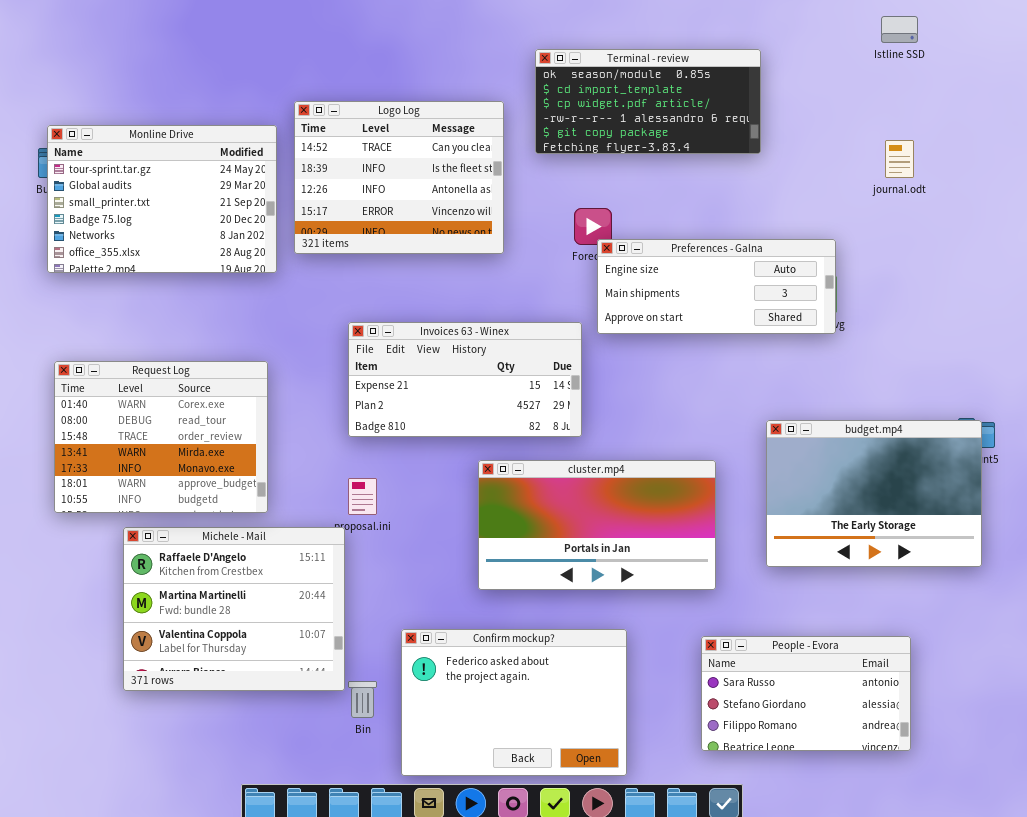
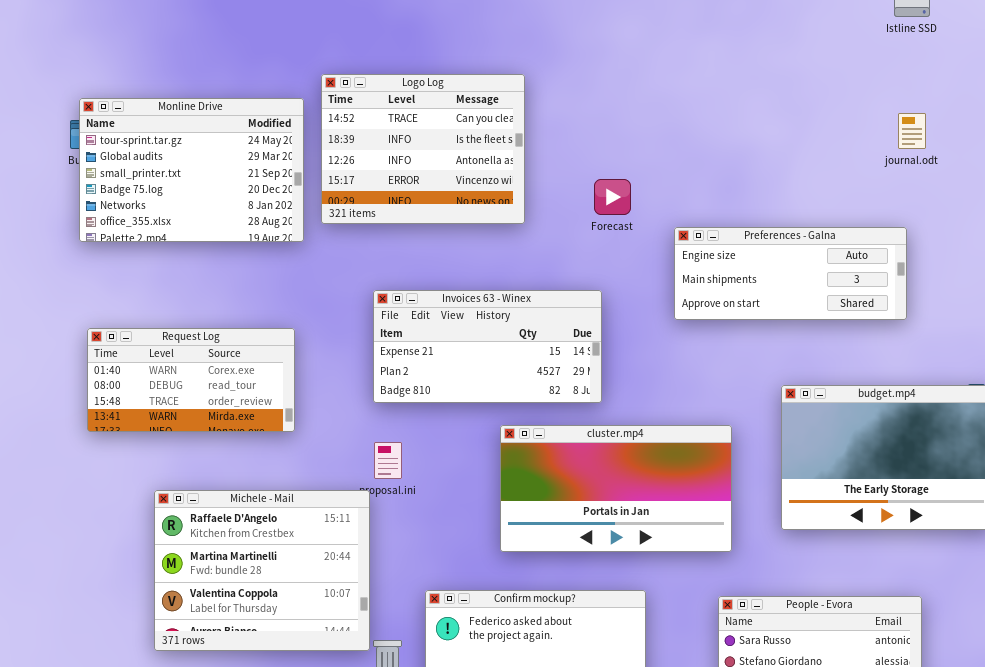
Terminal - review: [535,49,761,154] -> none, closed
Preferences - Galna: [597,239,836,334] -> [674,227,907,320], moved
Request Log: [54,361,268,513] -> [87,328,295,432], resized

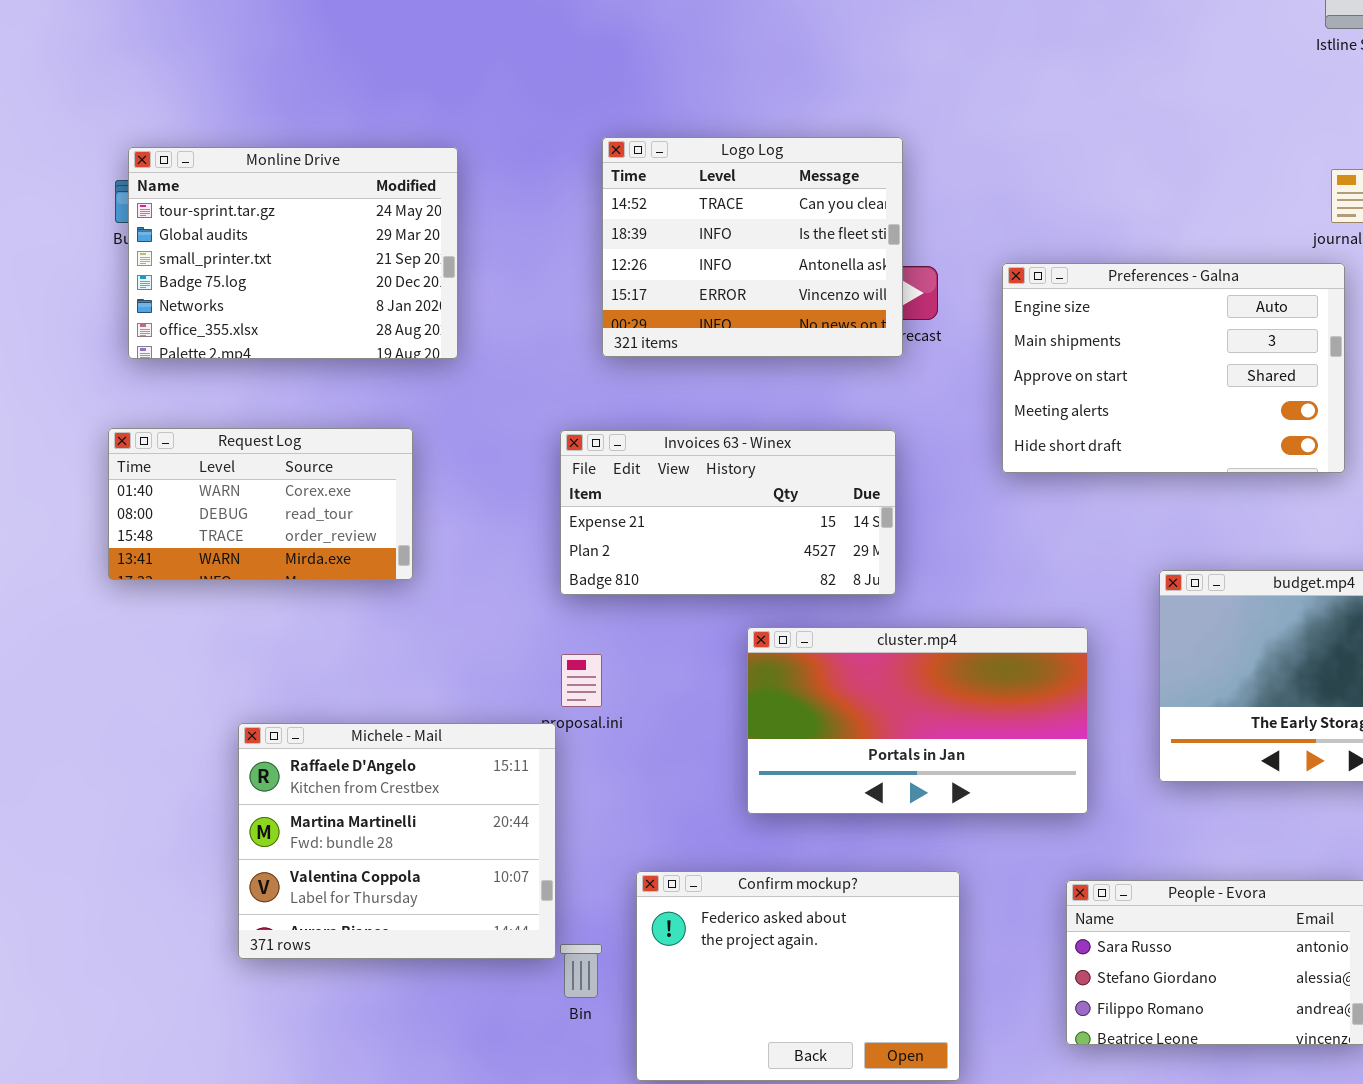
Logo Log: [321,74,525,224] -> [602,137,903,357], moved
Preferences - Galna: [674,227,907,320] -> [1002,263,1345,473], resized
Request Log: [87,328,295,432] -> [108,428,413,580], moved

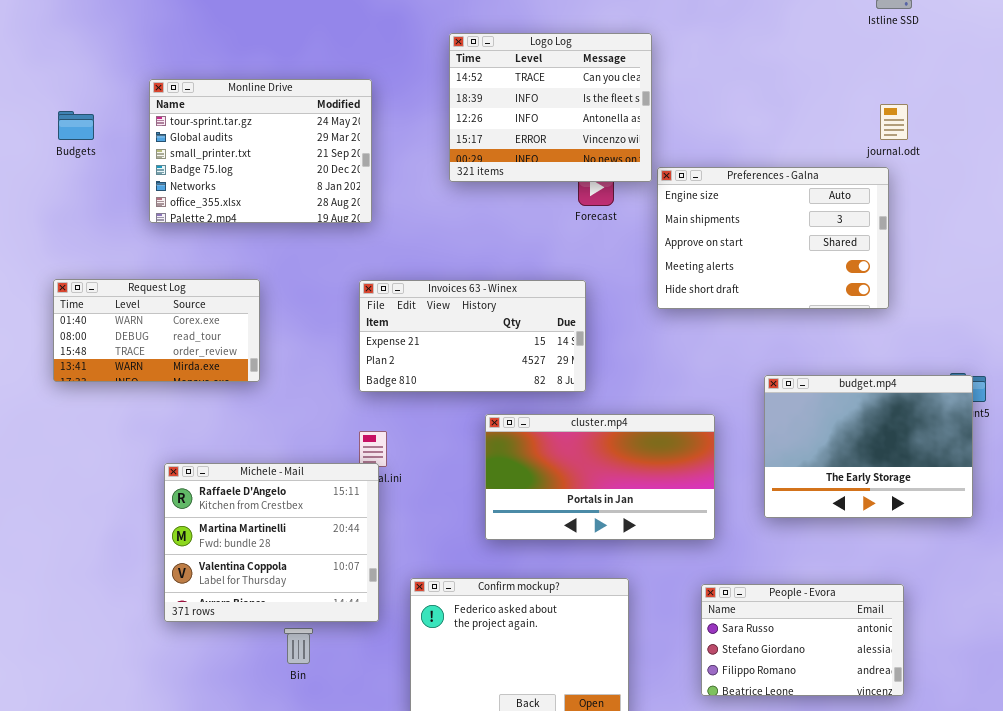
Logo Log: [602,137,903,357] -> [449,33,652,182], moved
Monline Drive: [128,147,458,359] -> [149,79,372,223], moved
Michele - Mail: [238,723,556,959] -> [164,463,379,622], moved
Bin: [560,944,602,998] -> [284,628,313,664], moved

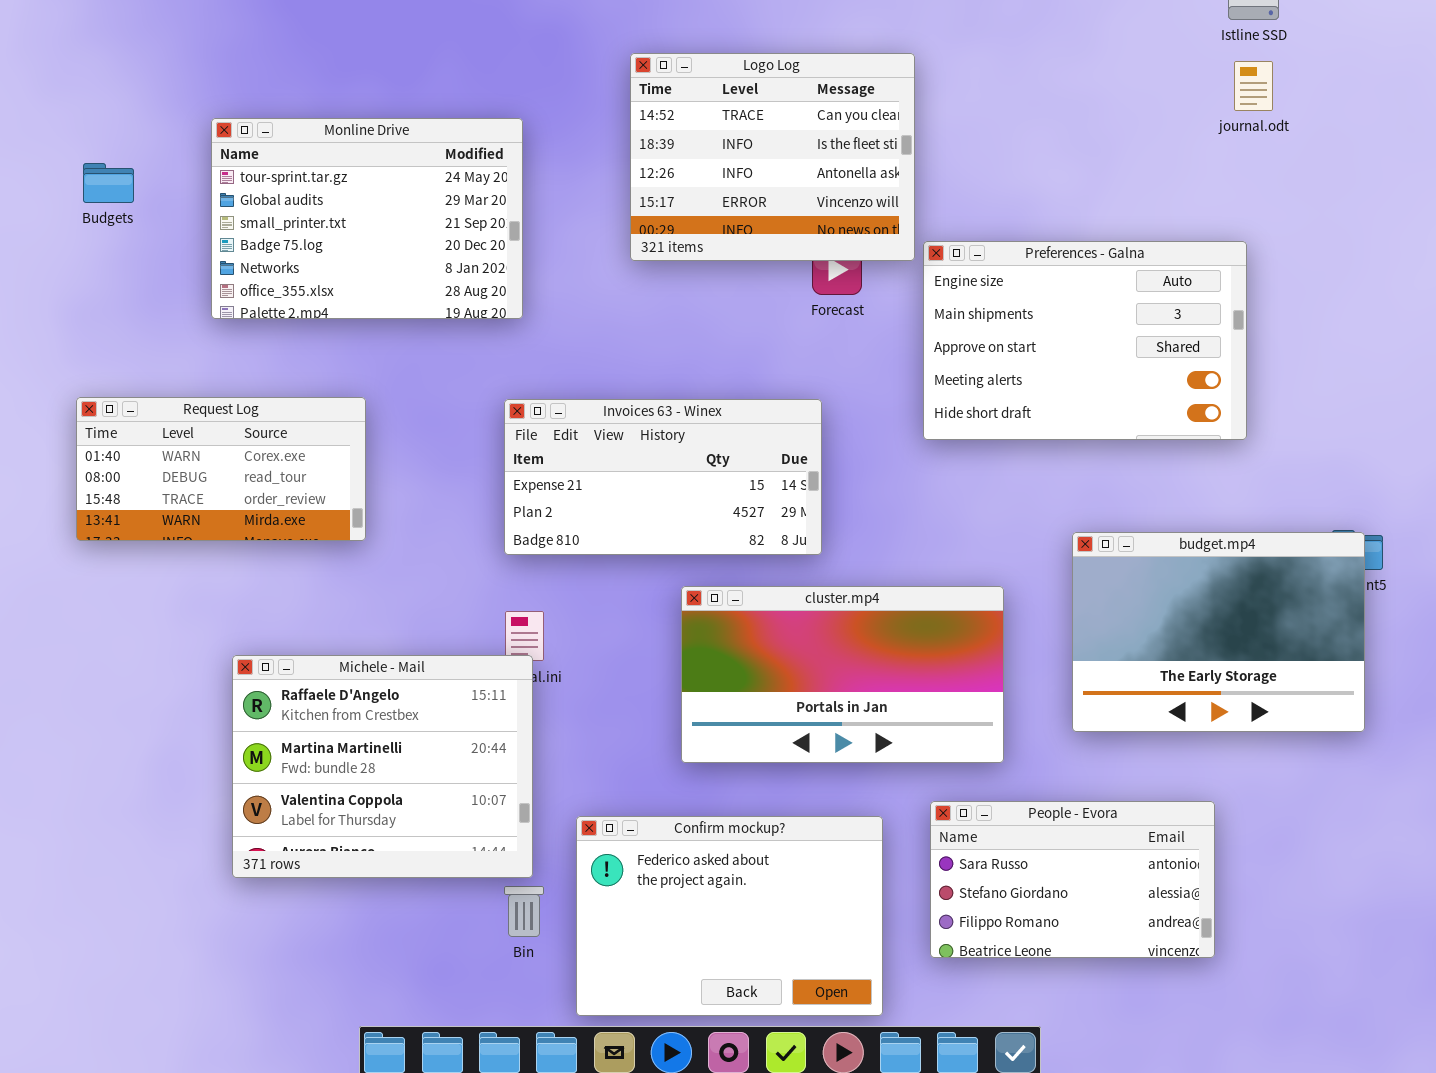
journal.odt: [880,104,908,140] -> [1234,61,1273,111], moved
People - Evora: [701,584,904,696] -> [930,801,1215,958], moved
Bin: [284,628,313,664] -> [504,886,544,937], moved

